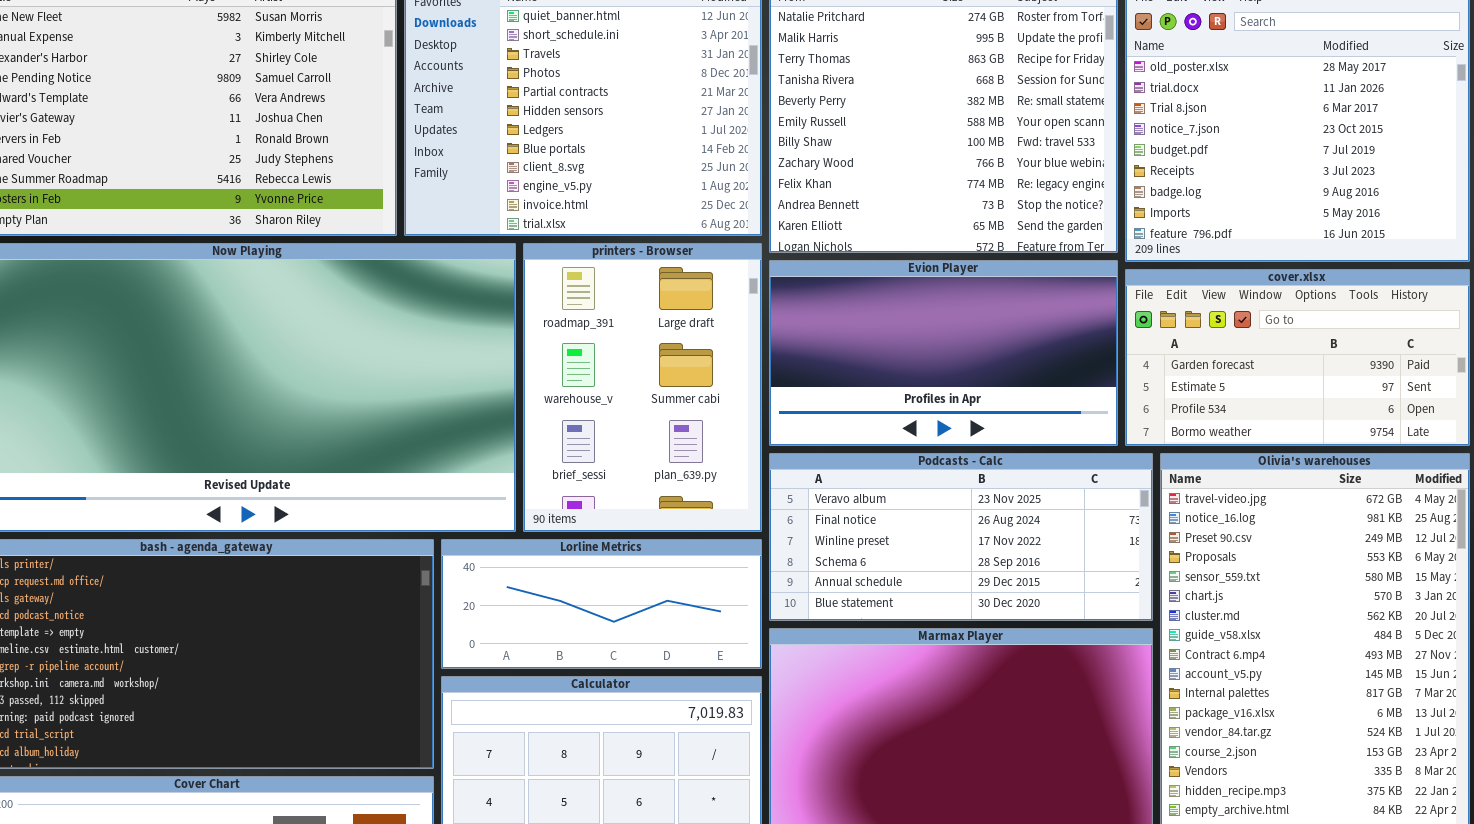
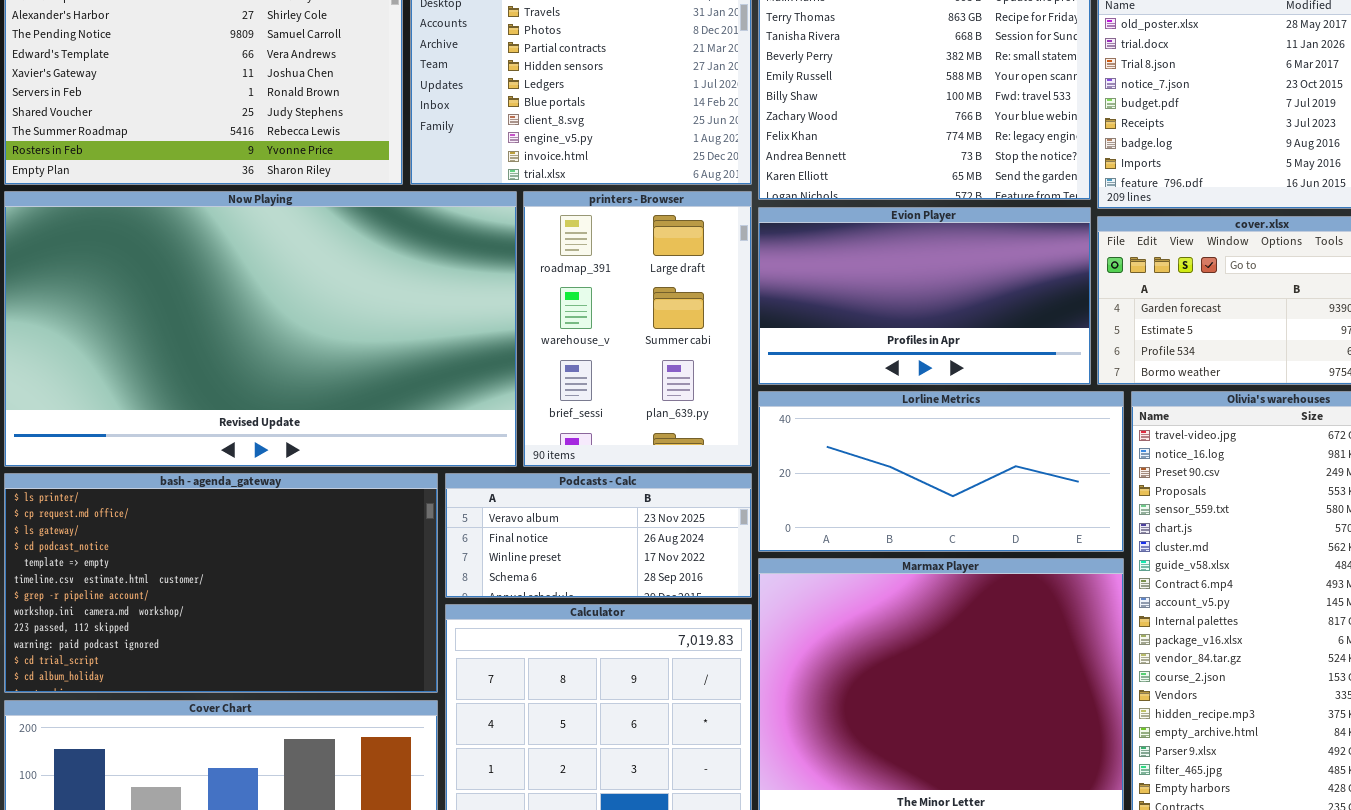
Podcasts - Calc: [769,453,1153,621] -> [445,473,752,598], moved, resized
Lorline Metrics: [441,539,762,669] -> [758,391,1124,552], moved, resized

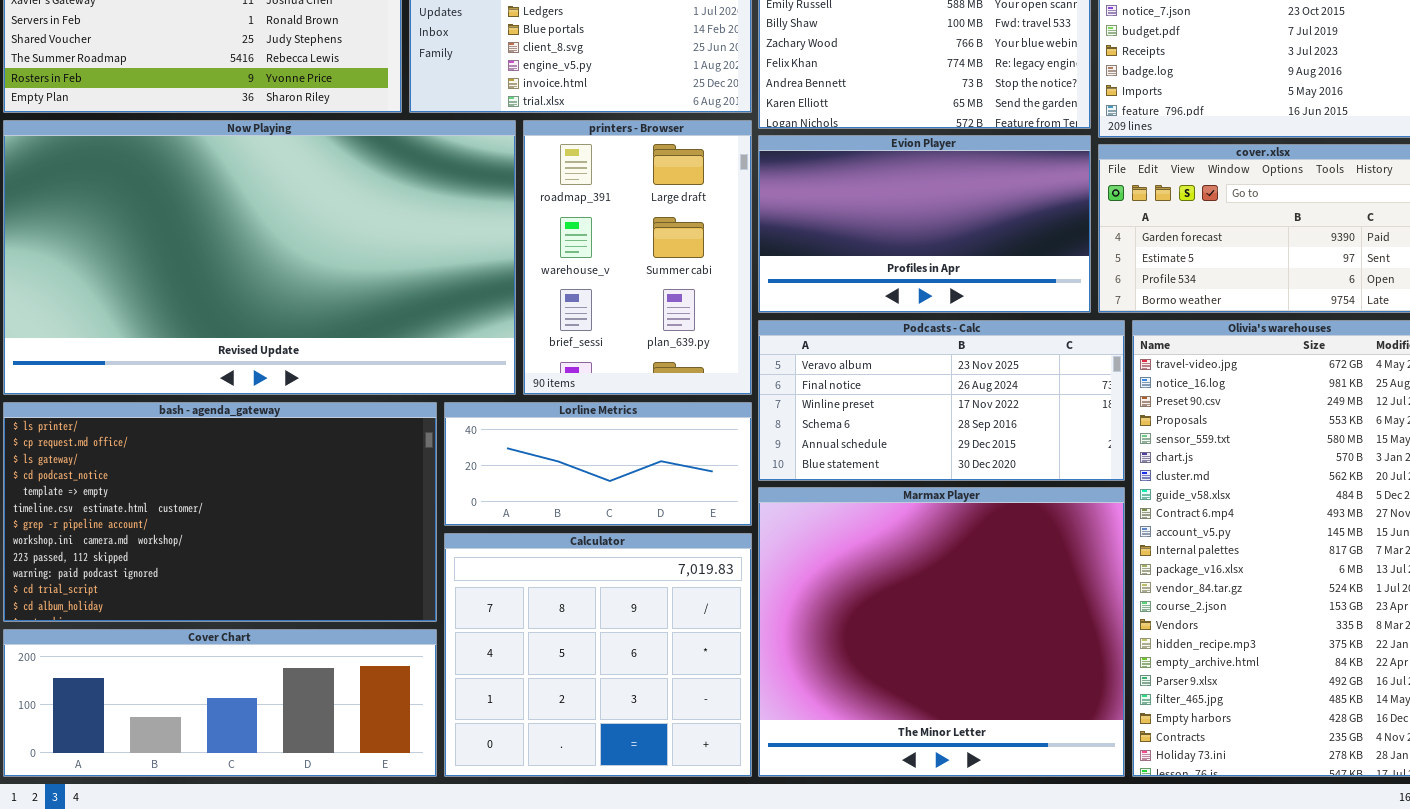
Lorline Metrics: [758,391,1124,552] -> [444,402,752,526], moved, resized
Podcasts - Calc: [445,473,752,598] -> [758,320,1125,481], moved, resized

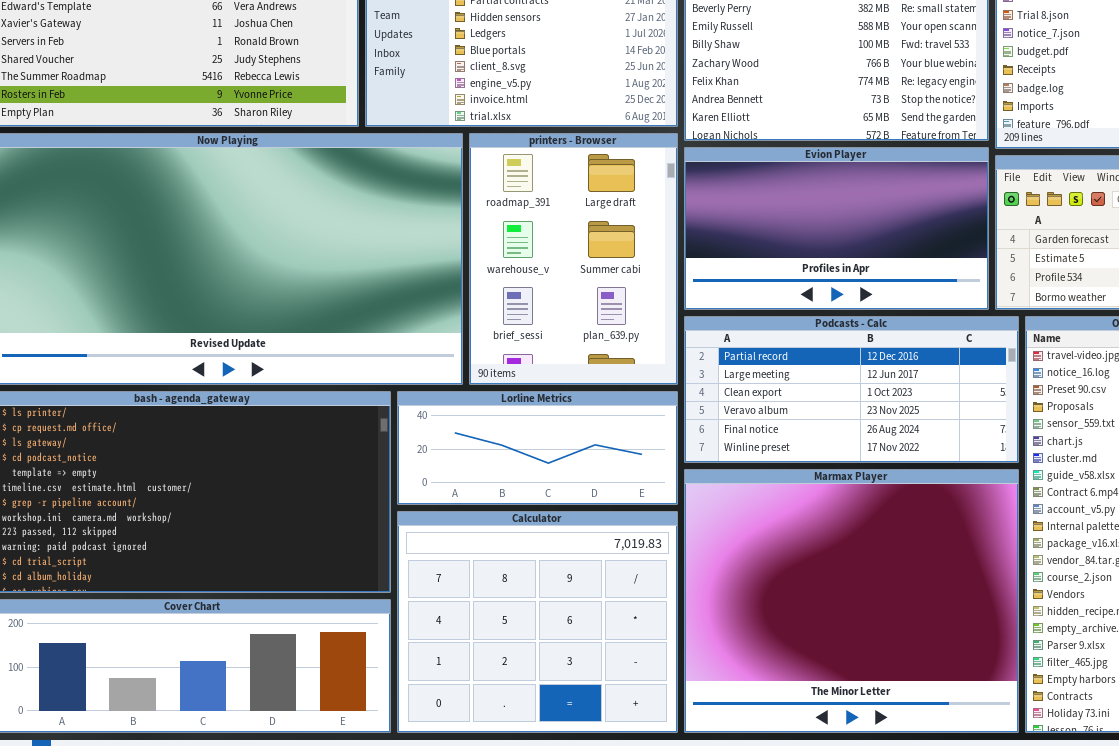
Podcasts - Calc: [758,320,1125,481] -> [684,316,1019,463], scrolled up 3 rows

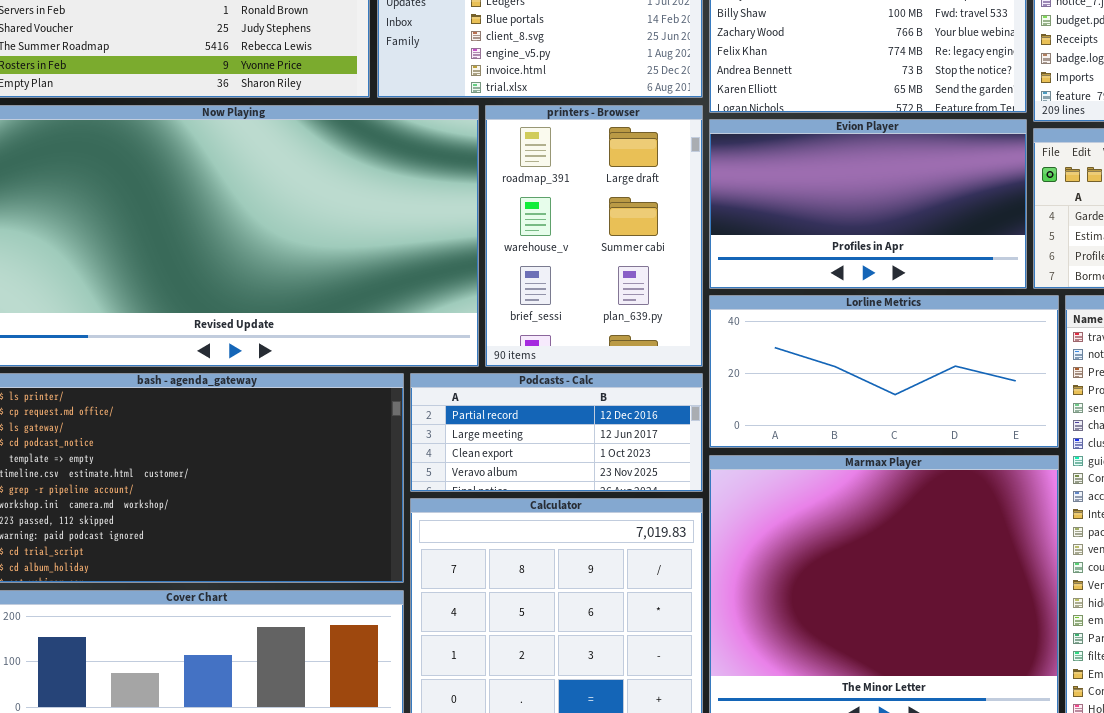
Podcasts - Calc: [684,316,1019,463] -> [410,373,703,492], moved, resized
Lorline Metrics: [397,391,678,505] -> [709,295,1059,448], moved, resized

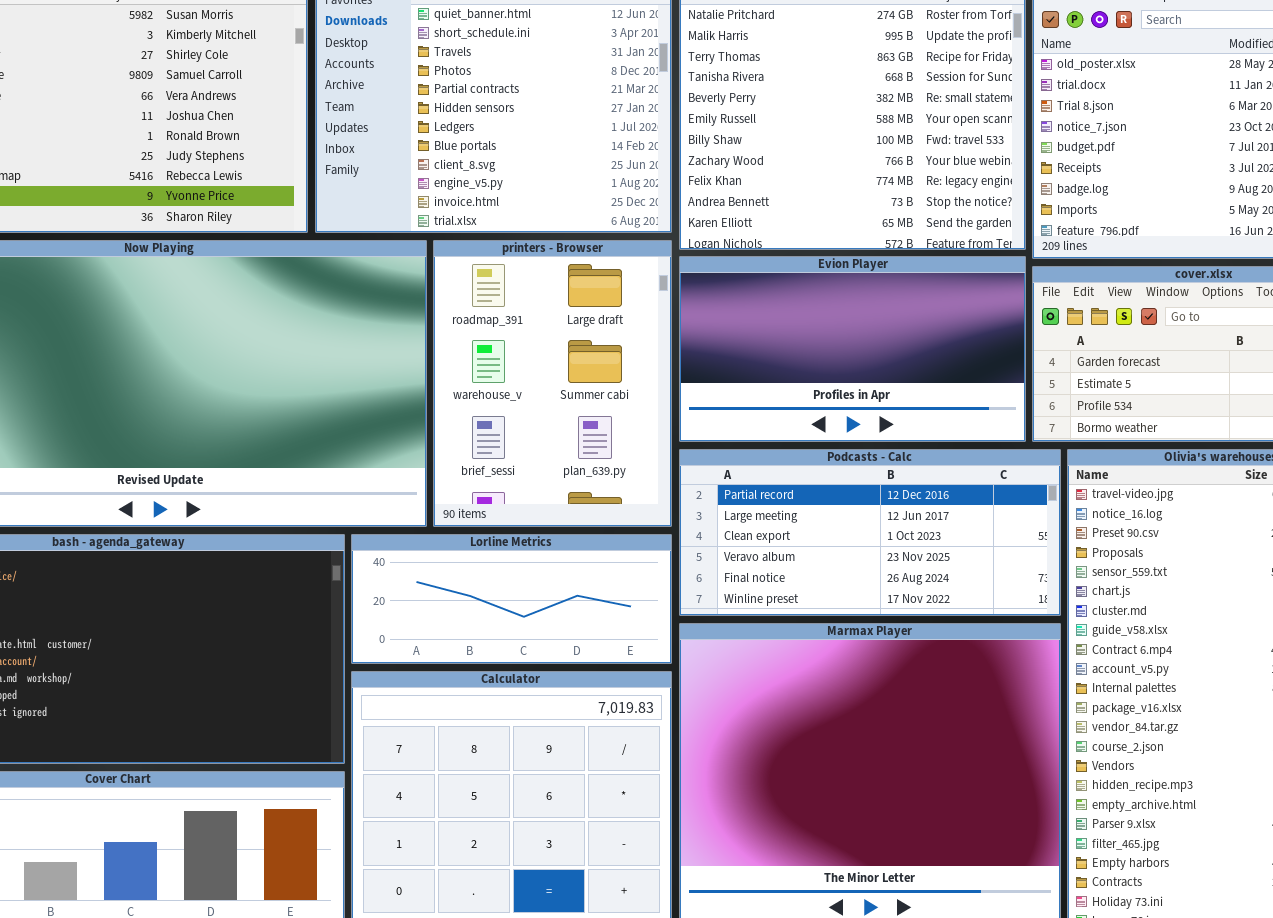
Lorline Metrics: [709,295,1059,448] -> [351,534,672,664], moved, resized
Podcasts - Calc: [410,373,703,492] -> [679,449,1061,616], moved, resized

